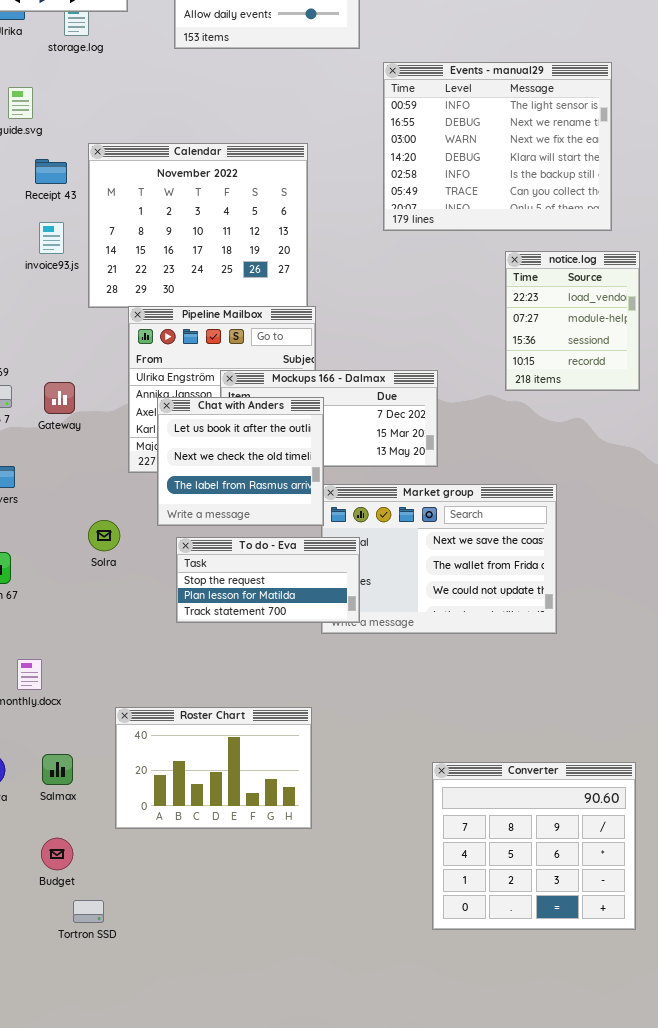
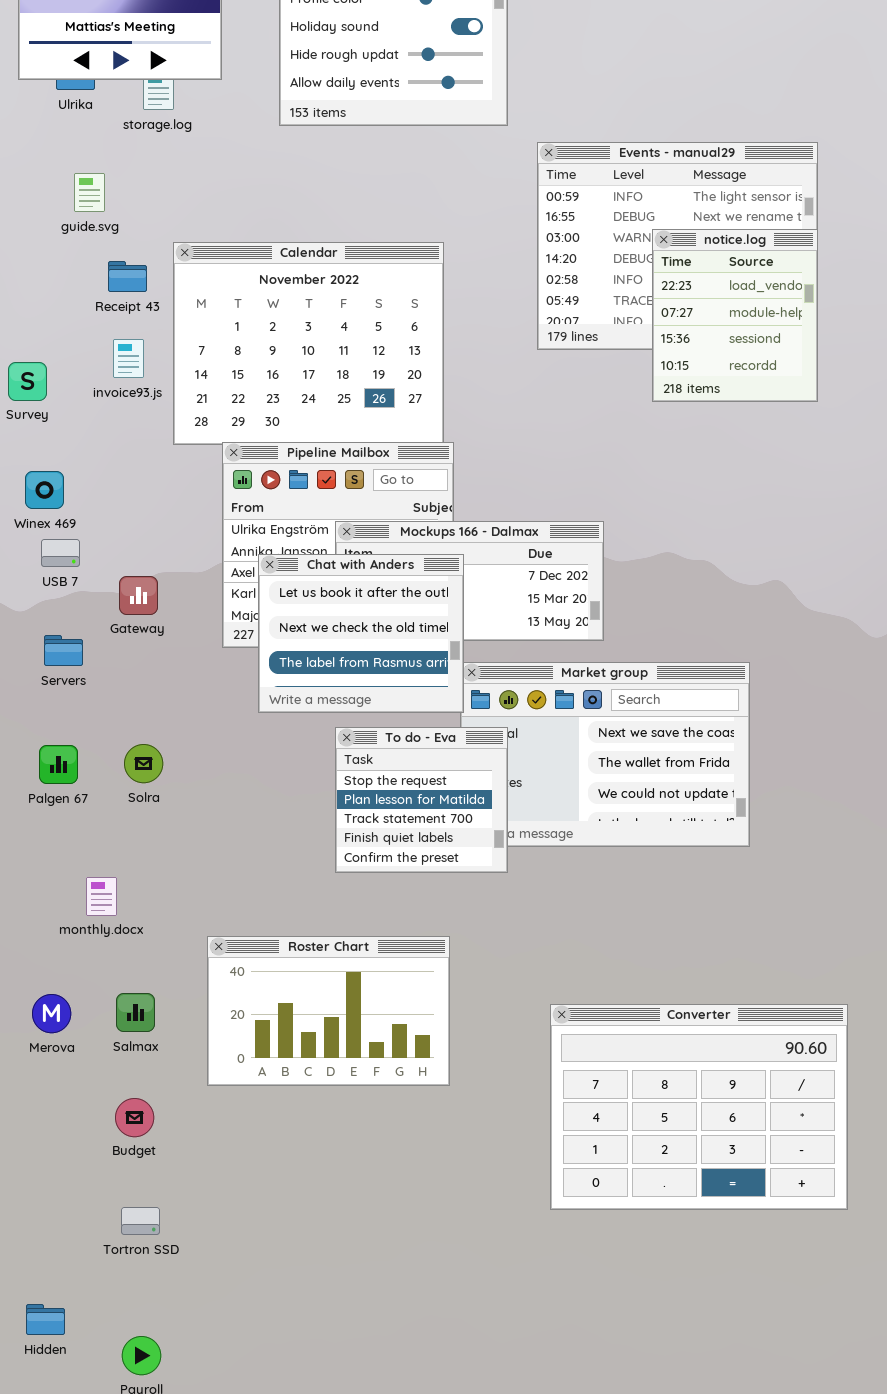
notice.log: [505,251,640,391] -> [652,229,818,402], moved
Gateway: [44,382,75,414] -> [119,576,158,615], moved
Solra: [88,520,120,551] -> [124,744,163,783], moved
To do - Eva: [176,537,360,623] -> [335,727,508,873], resized
Converter: [432,762,636,930] -> [550,1004,848,1210], resized
Tortron SSD: [73,900,104,923] -> [121,1207,160,1235], moved

